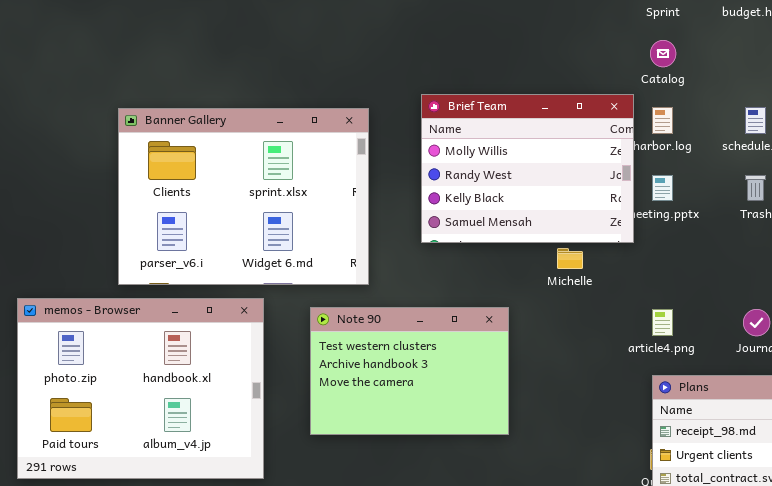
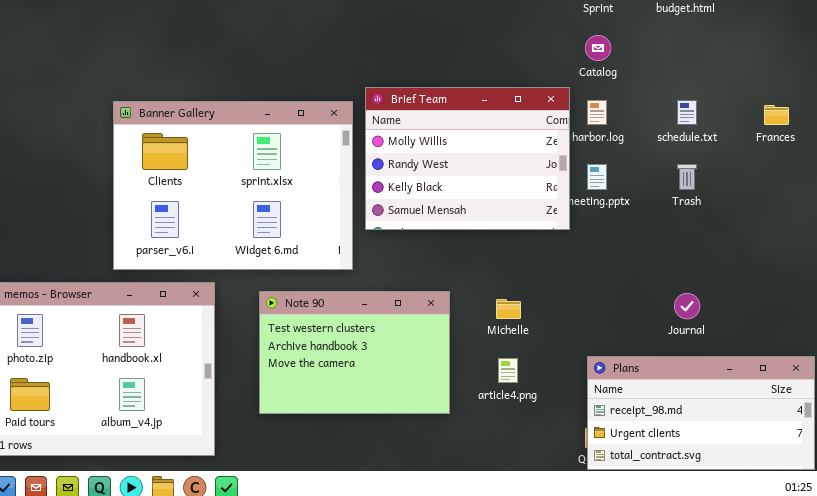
Banner Gallery: [118,108,369,285] -> [113,101,353,270], moved
Michelle: [557,248,583,269] -> [496,299,521,319], moved
article4.png: [652,309,673,336] -> [498,358,518,383], moved

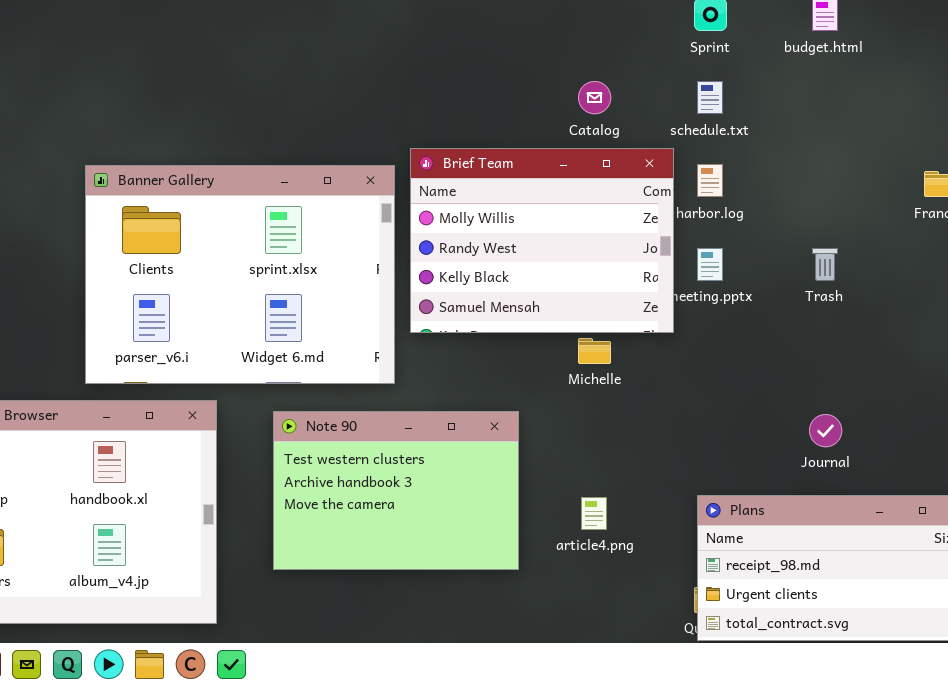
Catalog: [585,35,611,61] -> [578,81,611,114], moved
schedule.txt: [677,100,697,125] -> [697,81,723,114], moved
Michelle: [496,299,521,319] -> [578,338,611,364], moved

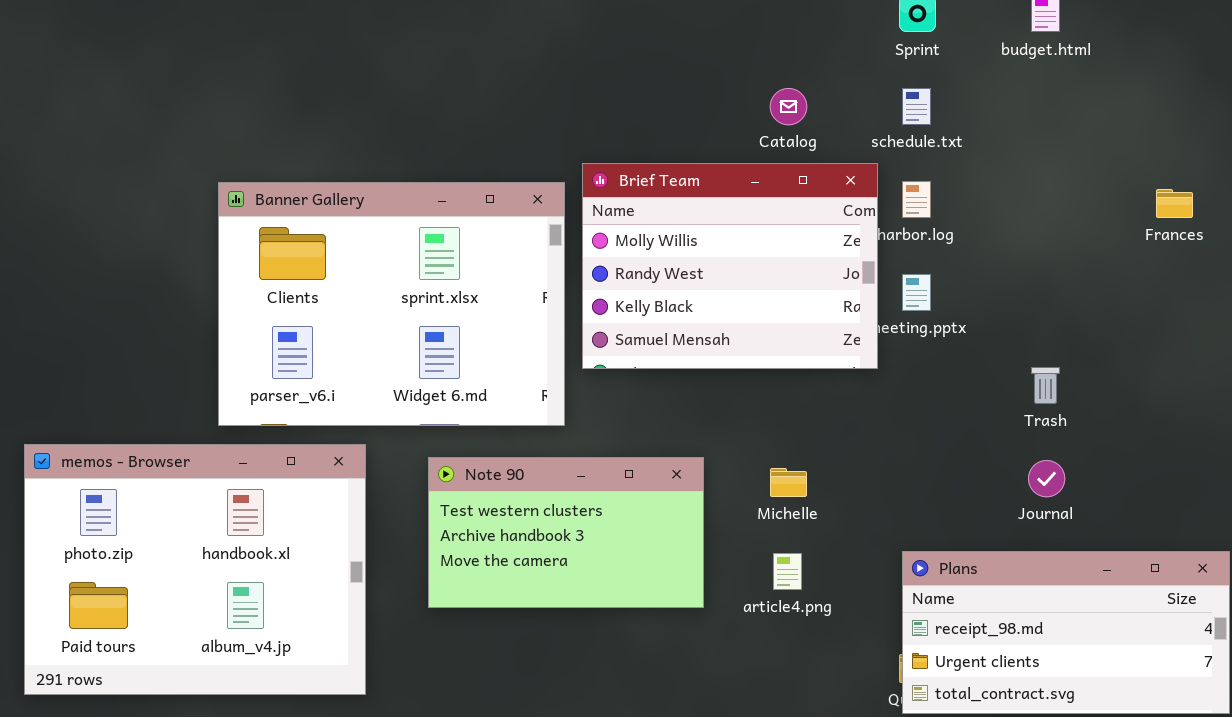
Trash: [812,248,838,281] -> [1031,367,1060,404], moved
Michelle: [578,338,611,364] -> [770,468,807,497], moved
Note 90: [273,411,519,570] -> [428,457,704,608], resized

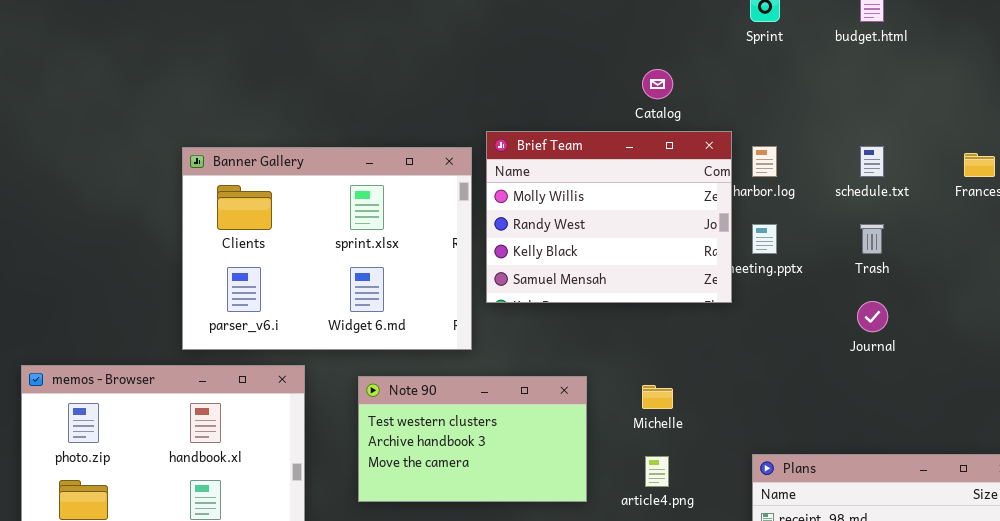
schedule.txt: [902,88,931,125] -> [860,146,884,177], moved
Trash: [1031,367,1060,404] -> [860,224,884,254], moved
Journal: [1028,460,1065,497] -> [857,301,888,332], moved

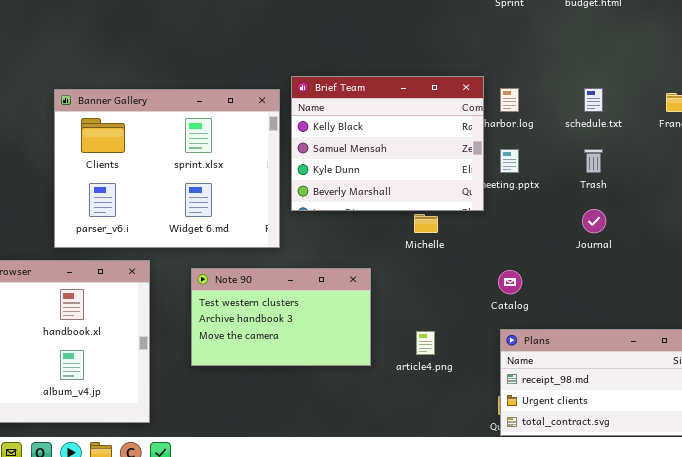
Catalog: [642,69,673,99] -> [498,270,522,294], moved
Brief Team: [486,131,732,303] -> [291,76,484,211], scrolled down 2 rows
Michelle: [642,385,673,409] -> [414,214,438,233], moved

